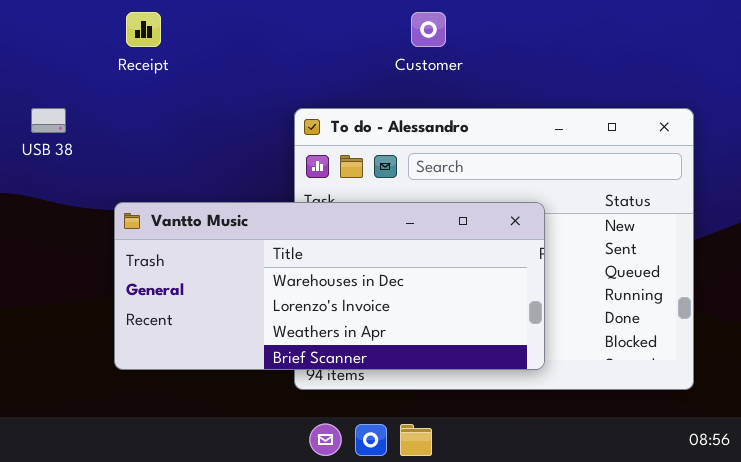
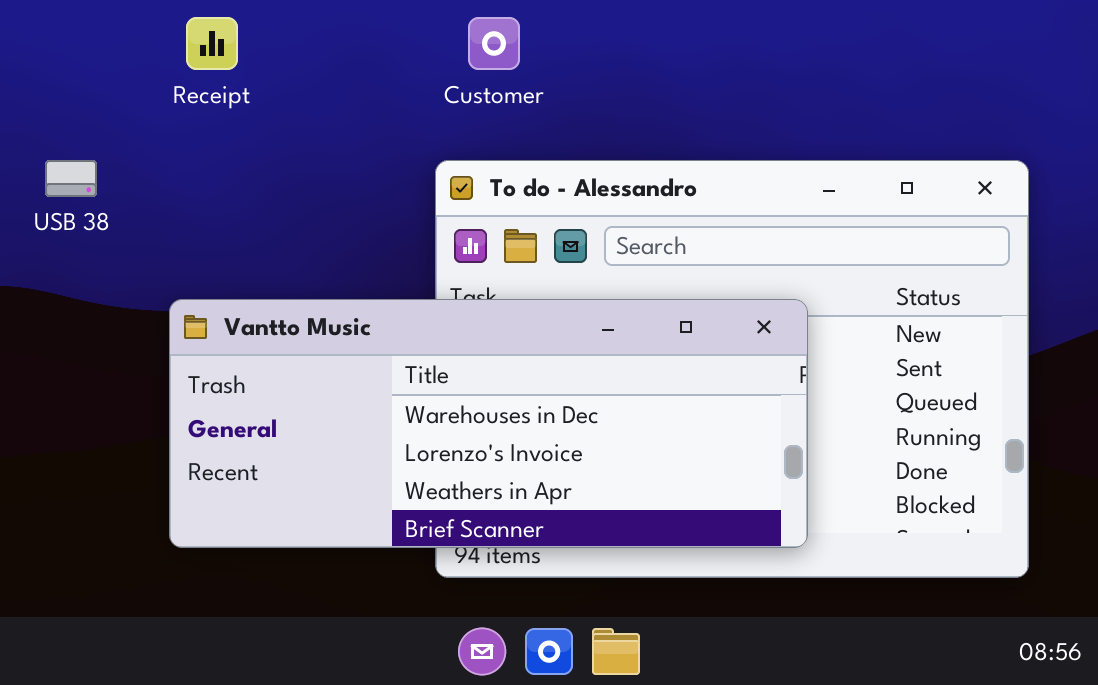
Customer: [411,12,446,47] -> [468,17,520,70], moved

